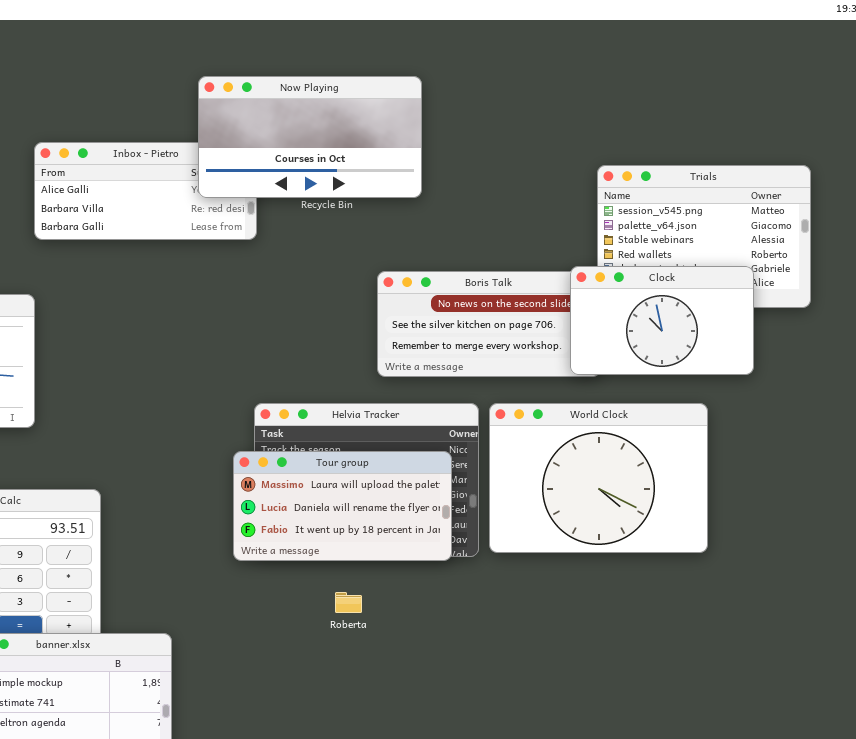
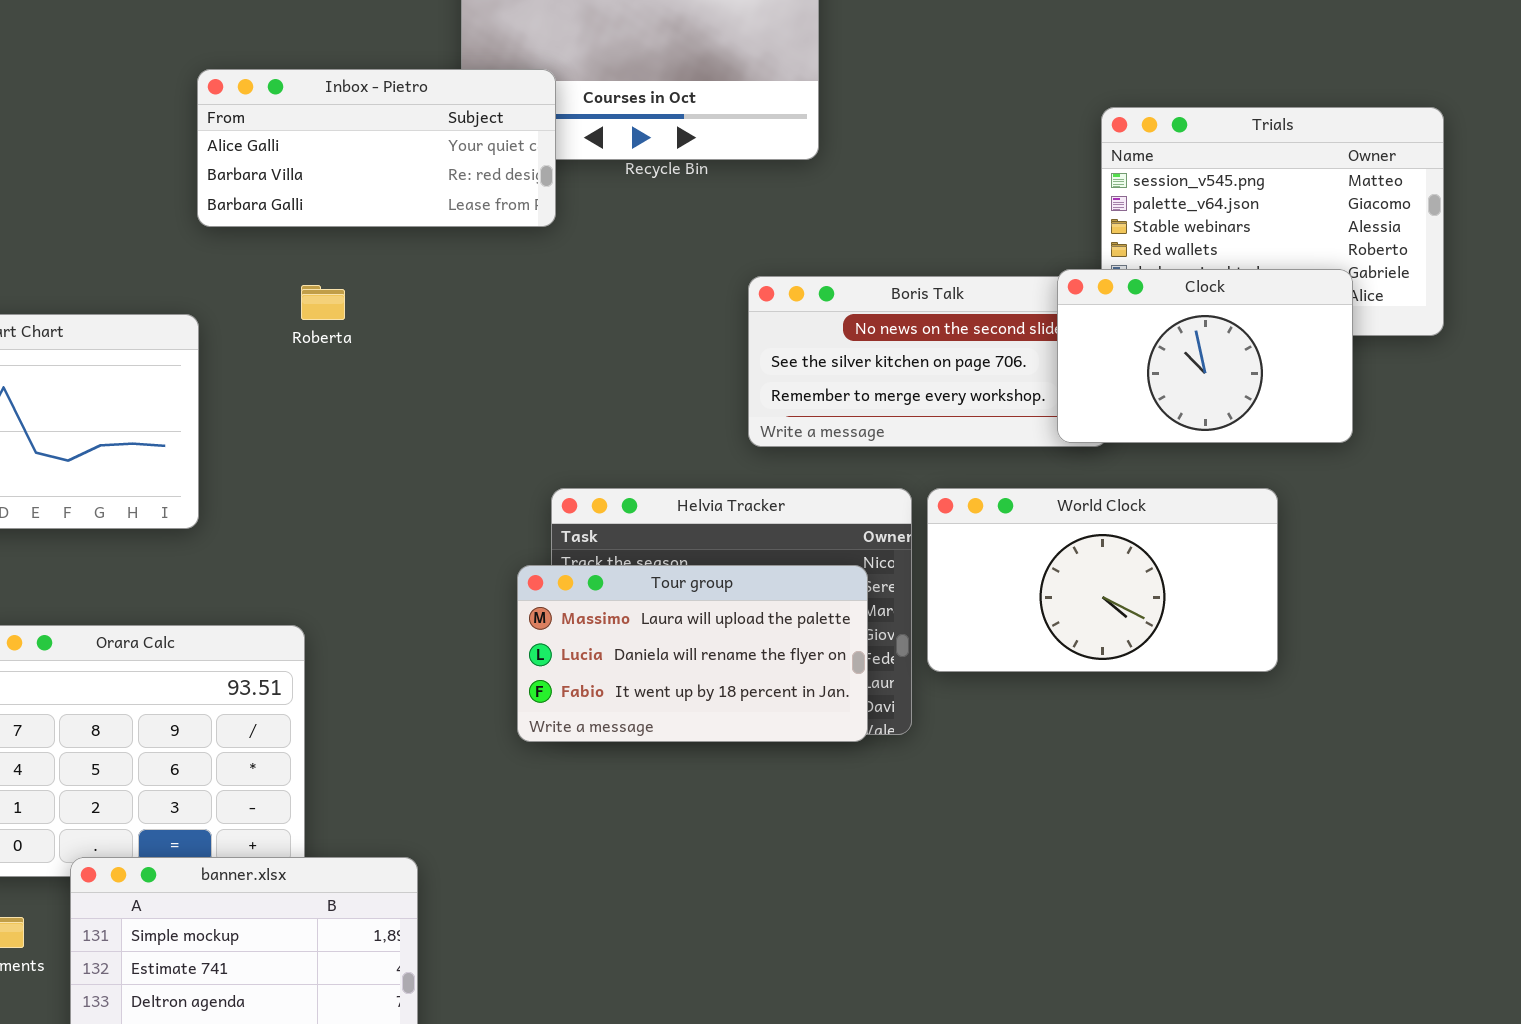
Inbox - Pietro: [34,142,257,240] -> [197,69,556,227], raised
World Clock: [489,403,708,553] -> [927,488,1278,672], resized
Roberta: [335,592,362,613] -> [301,285,345,320], moved

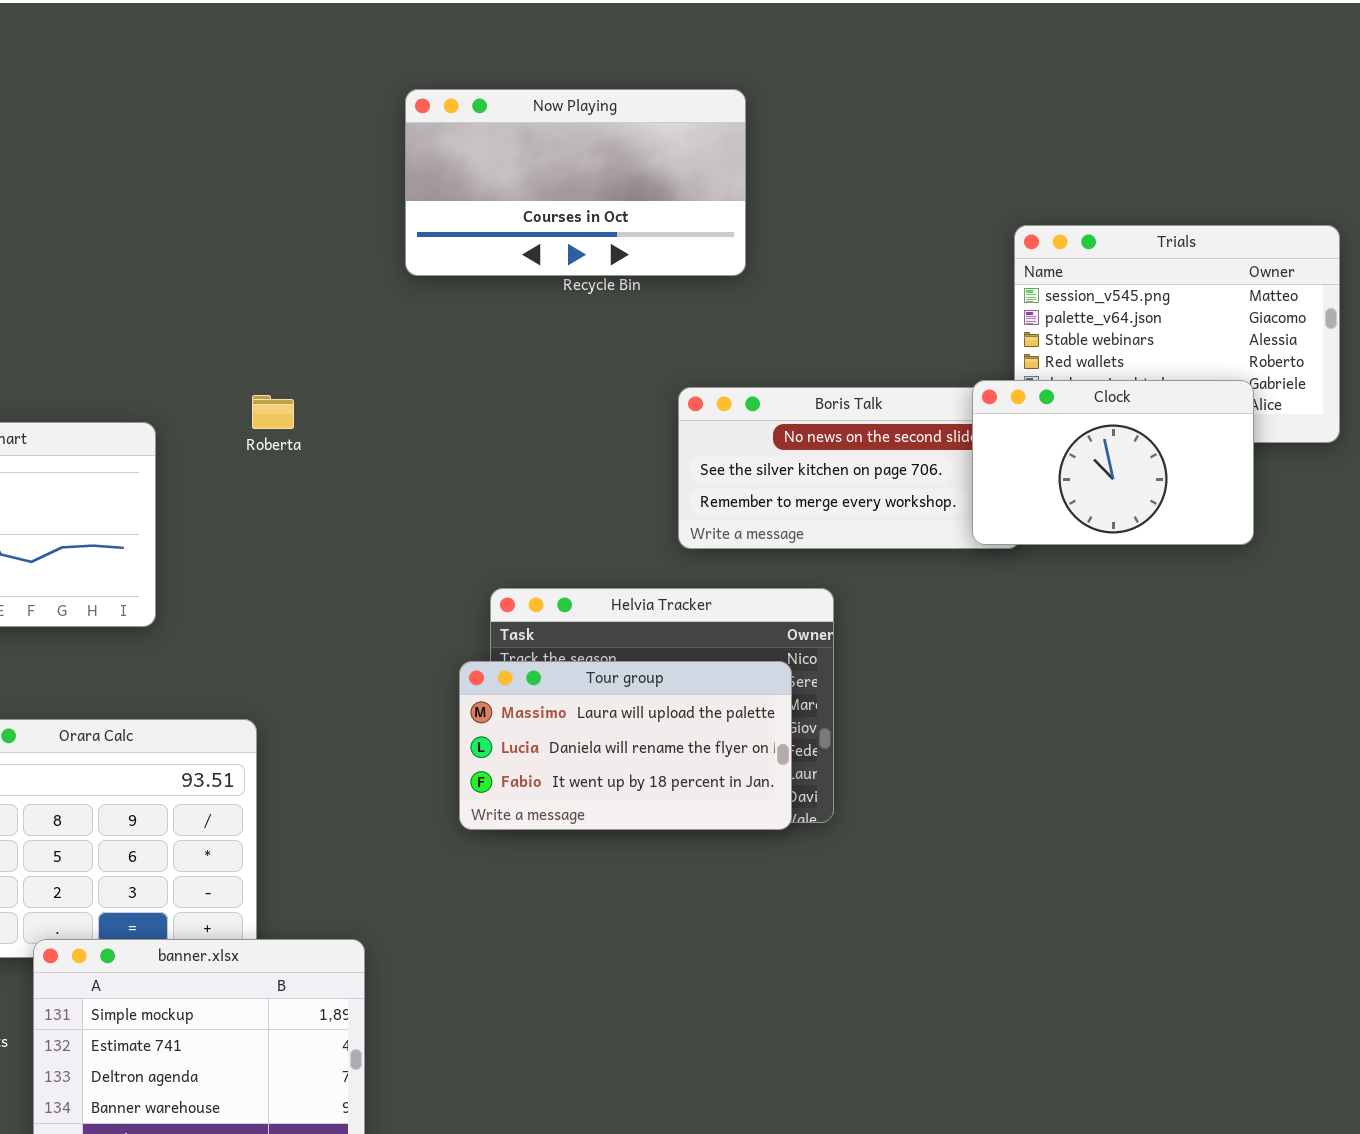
Inbox - Pietro: [197,69,556,227] -> none, closed
World Clock: [927,488,1278,672] -> none, closed

